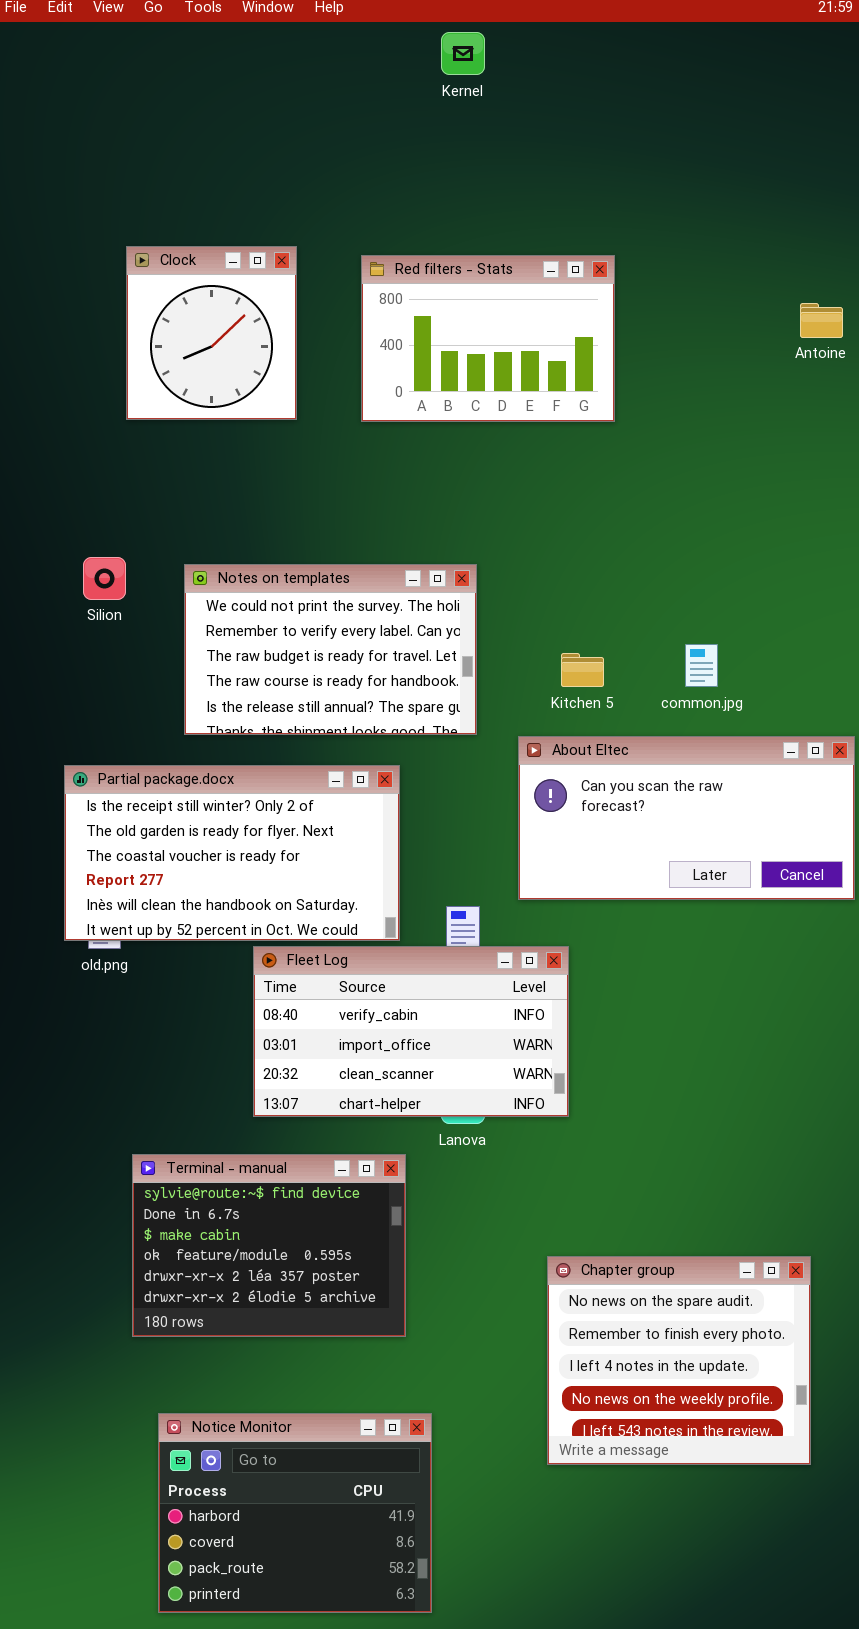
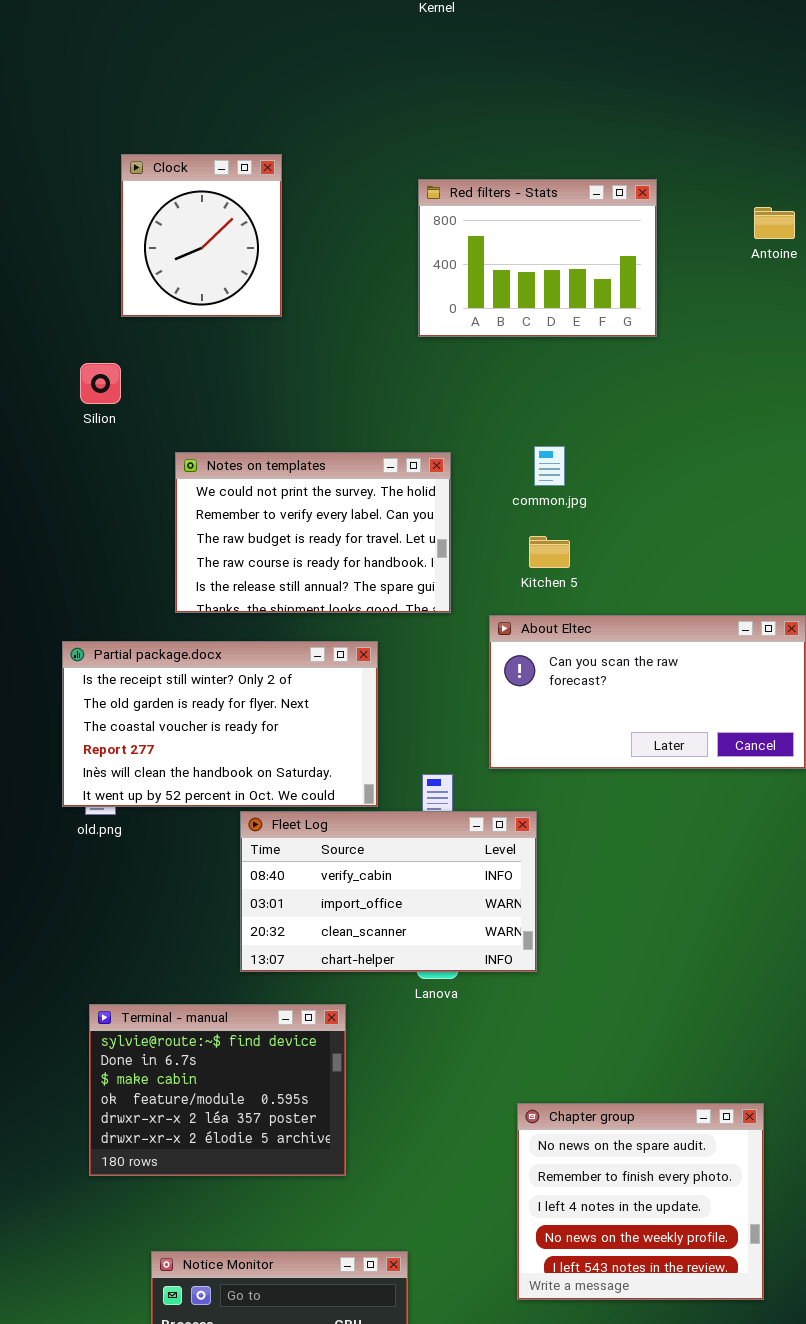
Red filters - Stats: [361,255,615,422] -> [418,179,657,337], moved
Silion: [83,557,126,600] -> [80,363,121,404], moved
common.jpg: [685,644,718,687] -> [534,446,565,486], moved
Terminal - manual: [132,1154,406,1337] -> [89,1004,346,1176], moved

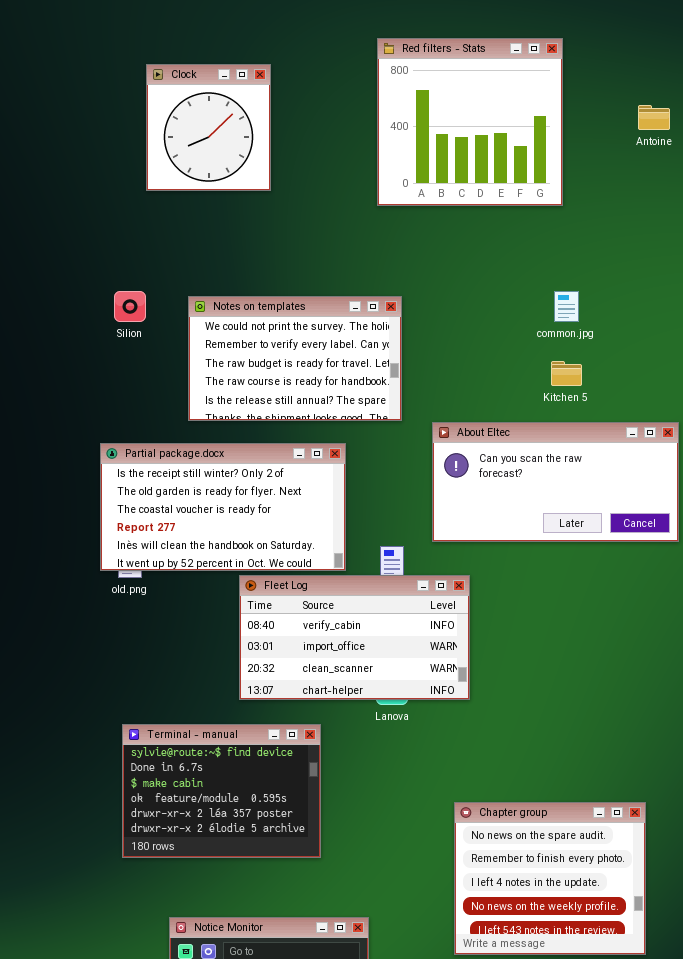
Red filters - Stats: [418,179,657,337] -> [377,38,563,206], resized
Silion: [80,363,121,404] -> [114,291,146,322], moved
common.jpg: [534,446,565,486] -> [554,291,579,322], moved
Kitchen 5: [529,536,570,568] -> [551,361,582,386], moved

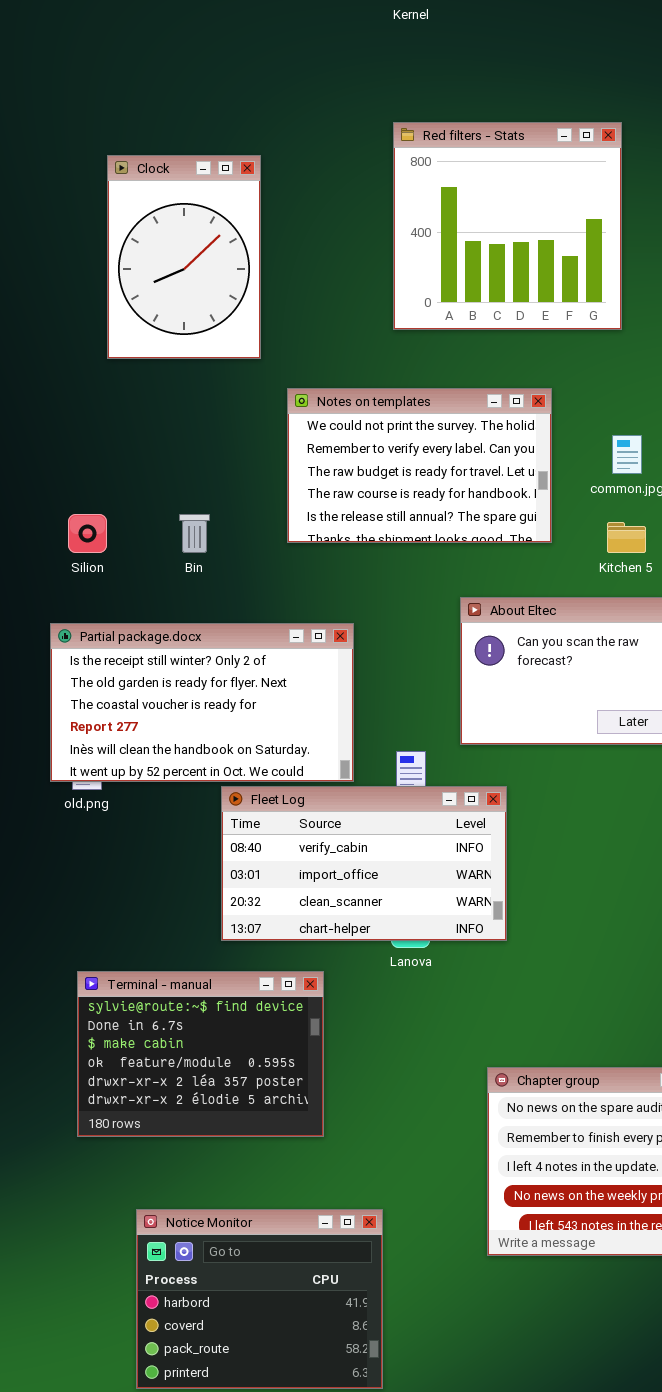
Clock: [146,64,271,191] -> [107,155,261,359], resized
Silion: [114,291,146,322] -> [68,514,107,553], moved
Notes on templates: [188,296,402,421] -> [287,388,552,543], moved

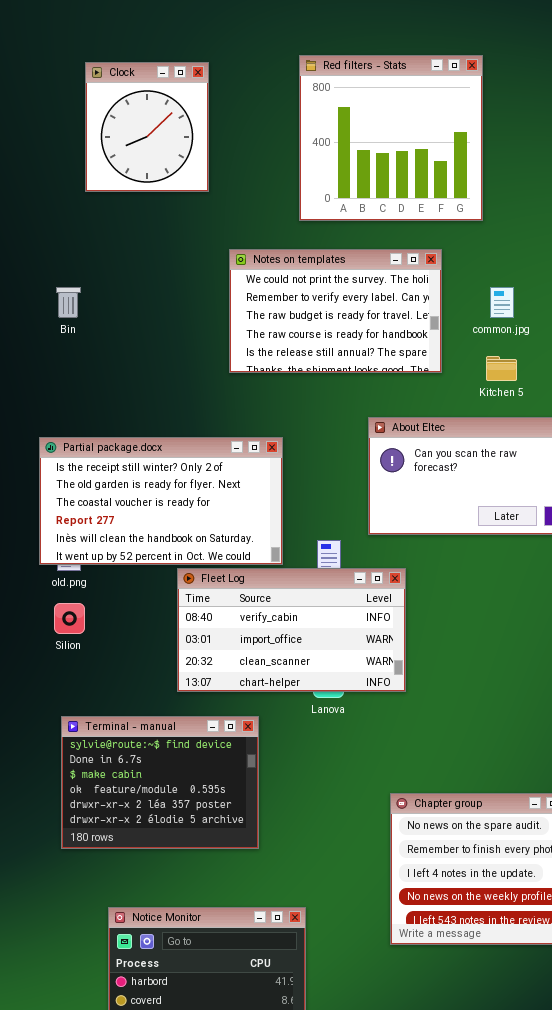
Red filters - Stats: [393,122,622,330] -> [299,55,483,221], moved
Clock: [107,155,261,359] -> [85,62,209,192], resized
Silion: [68,514,107,553] -> [54,603,85,634], moved
Bin: [179,514,210,553] -> [56,287,81,318], moved

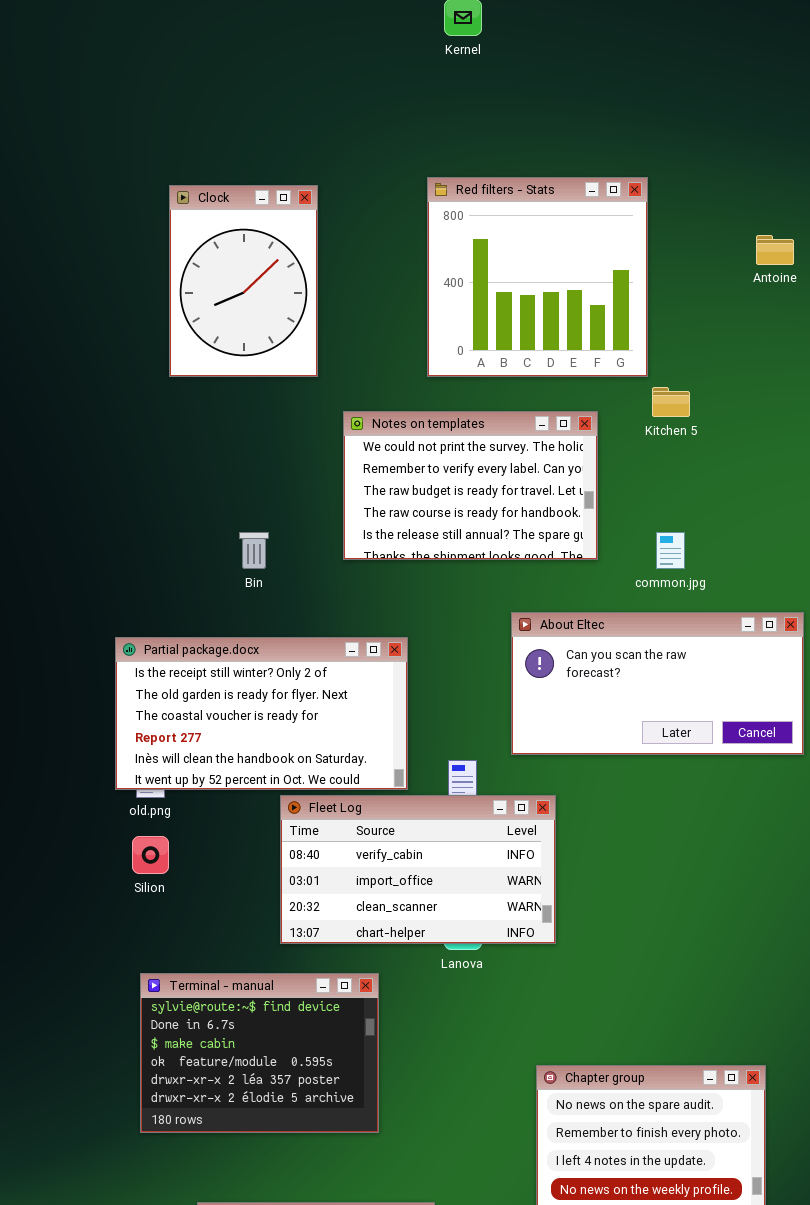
Clock: [85,62,209,192] -> [169,185,318,377], resized
Bin: [56,287,81,318] -> [239,532,269,569], moved
common.jpg: [490,287,514,318] -> [656,532,685,569], moved
Kitchen 5: [486,356,517,381] -> [652,387,690,417], moved

